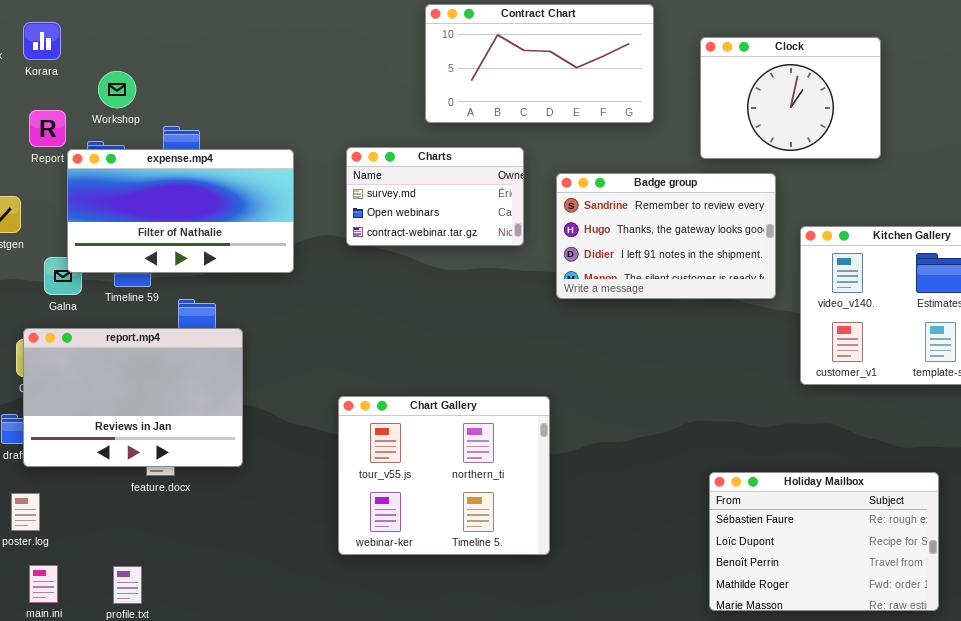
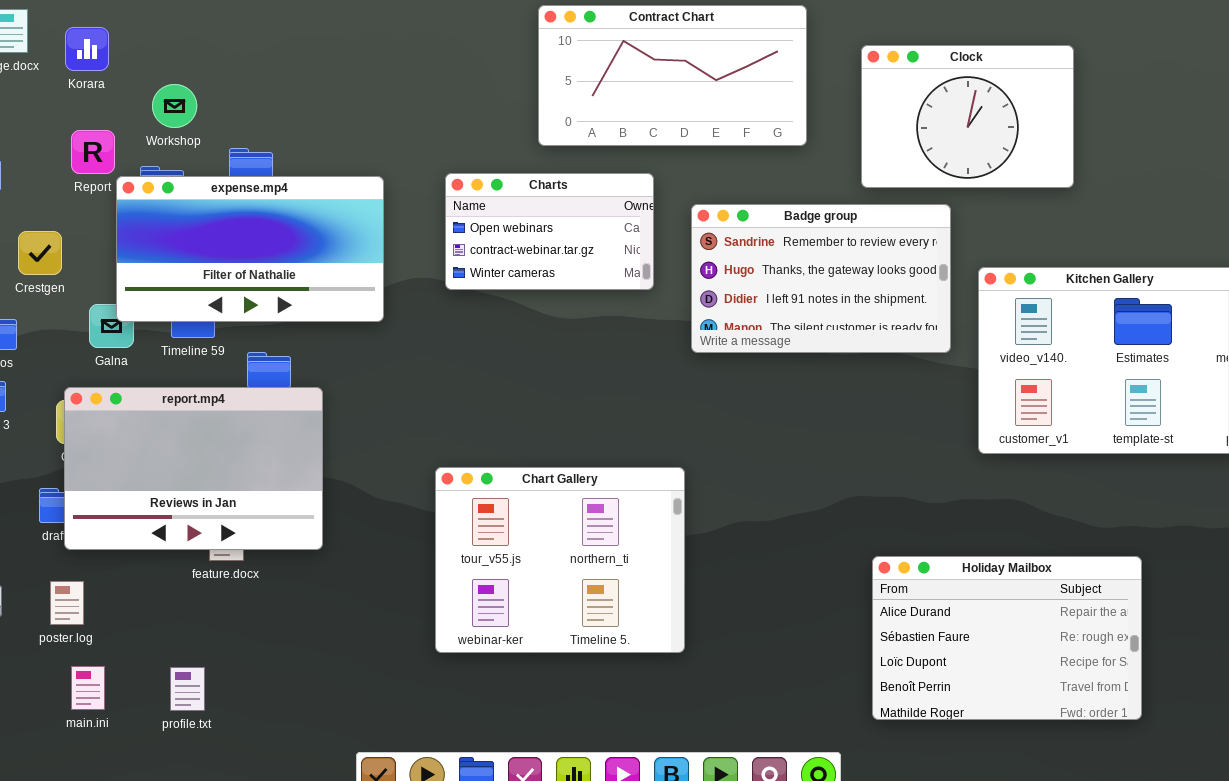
Charts: [346,147,524,246] -> [445,173,654,290], scrolled down 1 row
Holiday Mailbox: [709,472,939,611] -> [872,556,1142,720], scrolled up 1 row

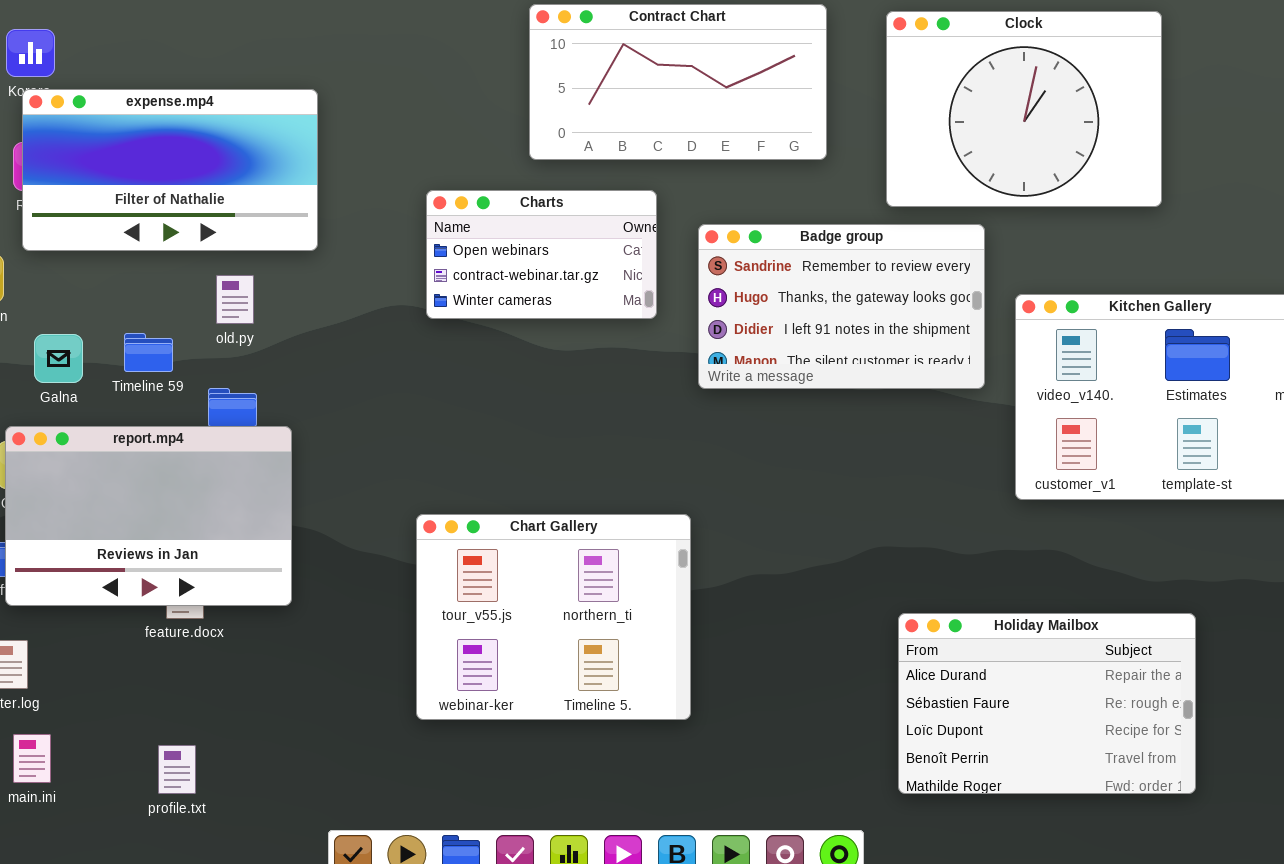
Clock: [861,45,1074,188] -> [886,11,1162,207], resized
expense.mp4: [116,176,384,322] -> [22,89,318,251], moved
profile.txt: [170,667,205,711] -> [158,745,196,794], moved

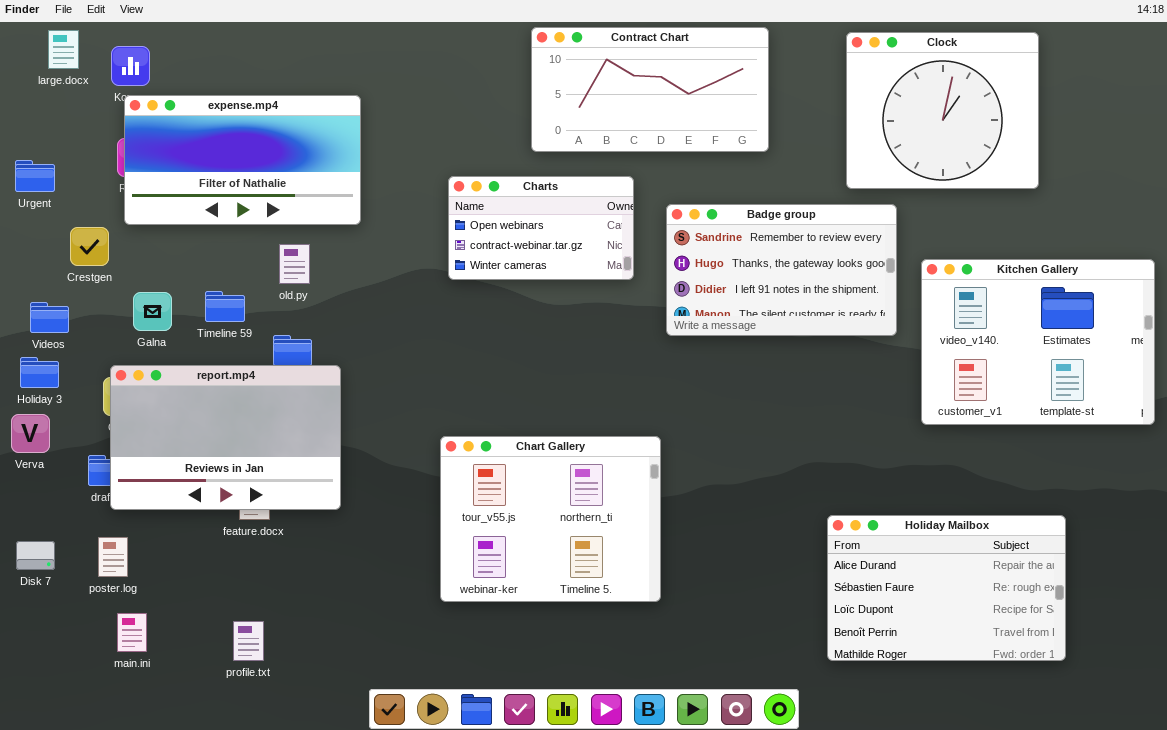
Clock: [886,11,1162,207] -> [846,32,1039,189], resized

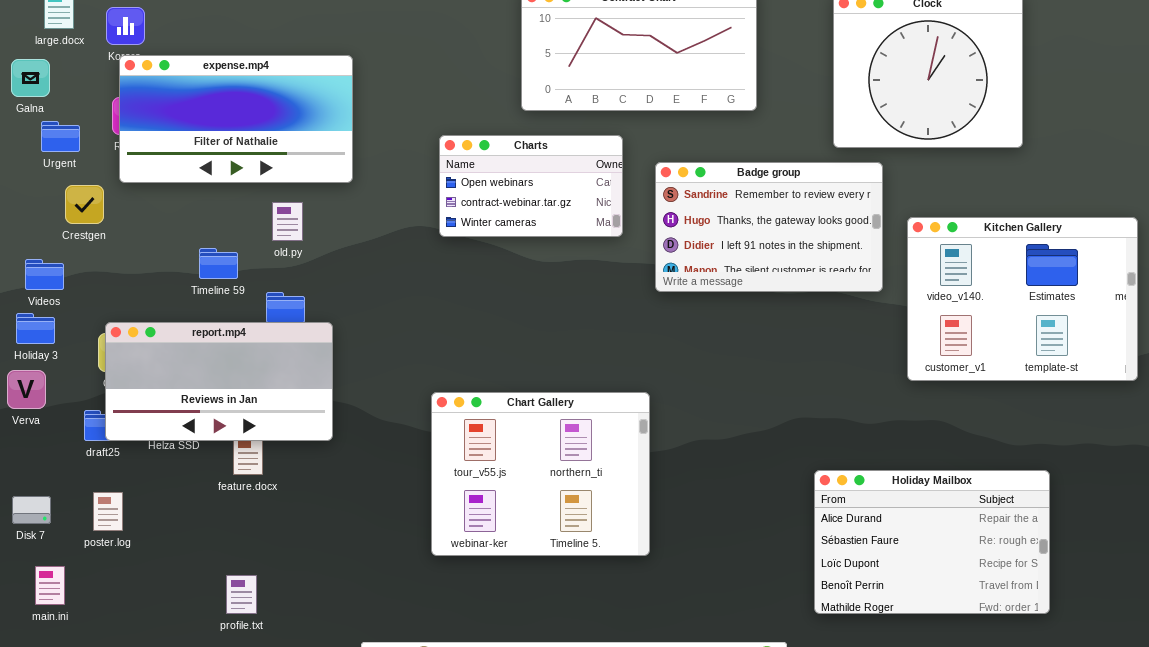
Urgent: [15,160,55,192] -> [41,121,80,152], moved
Galna: [133,292,172,331] -> [11,59,50,97], moved
report.mp4: [110,365,341,510] -> [105,322,333,441], resized
main.ini: [117,613,147,652] -> [35,566,65,605], moved

